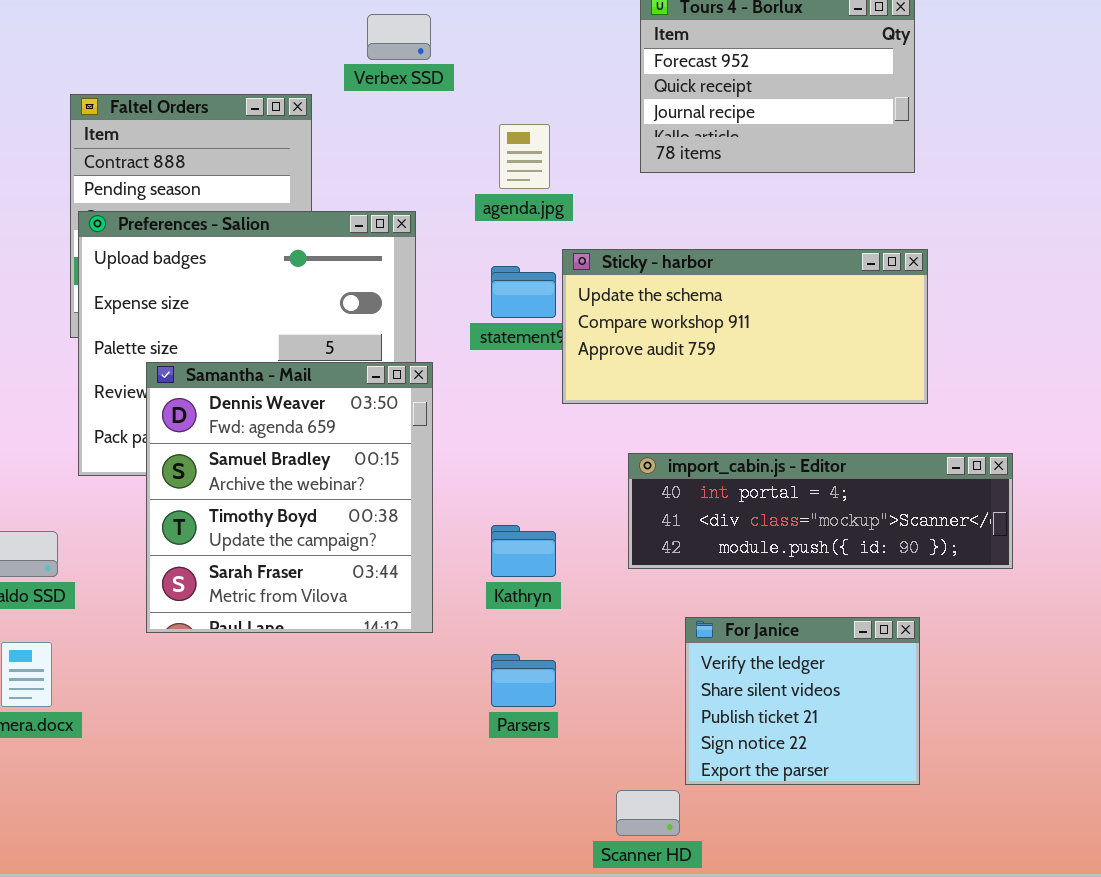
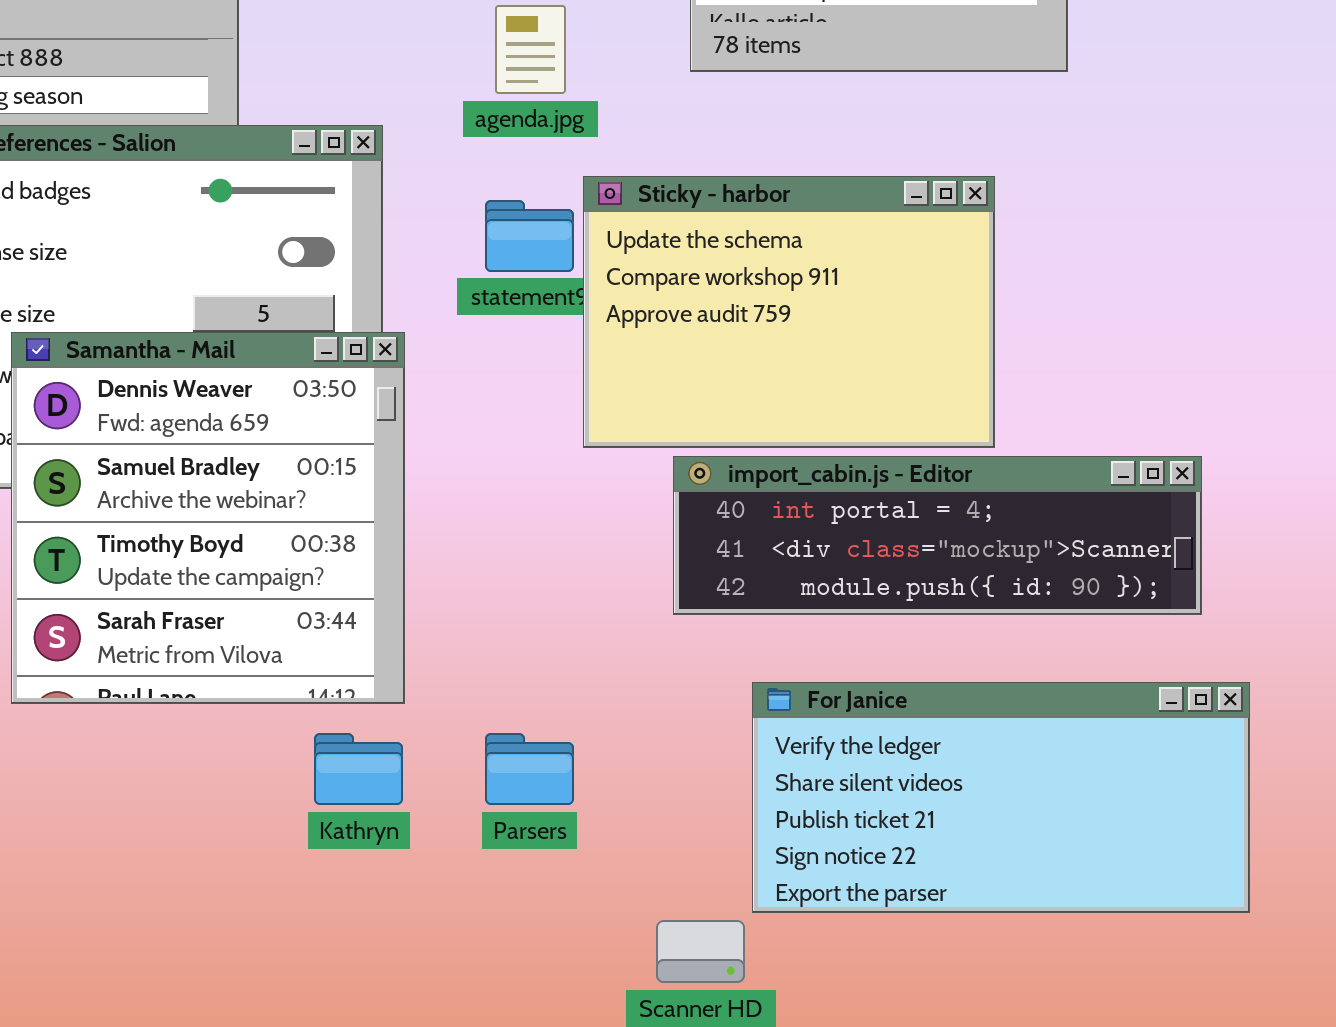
Sticky - harbor: [562,249,928,404] -> [583,176,995,448], resized
Kathryn: [491,525,556,577] -> [314,733,403,805], moved
For Janice: [685,617,920,785] -> [752,682,1250,913], resized

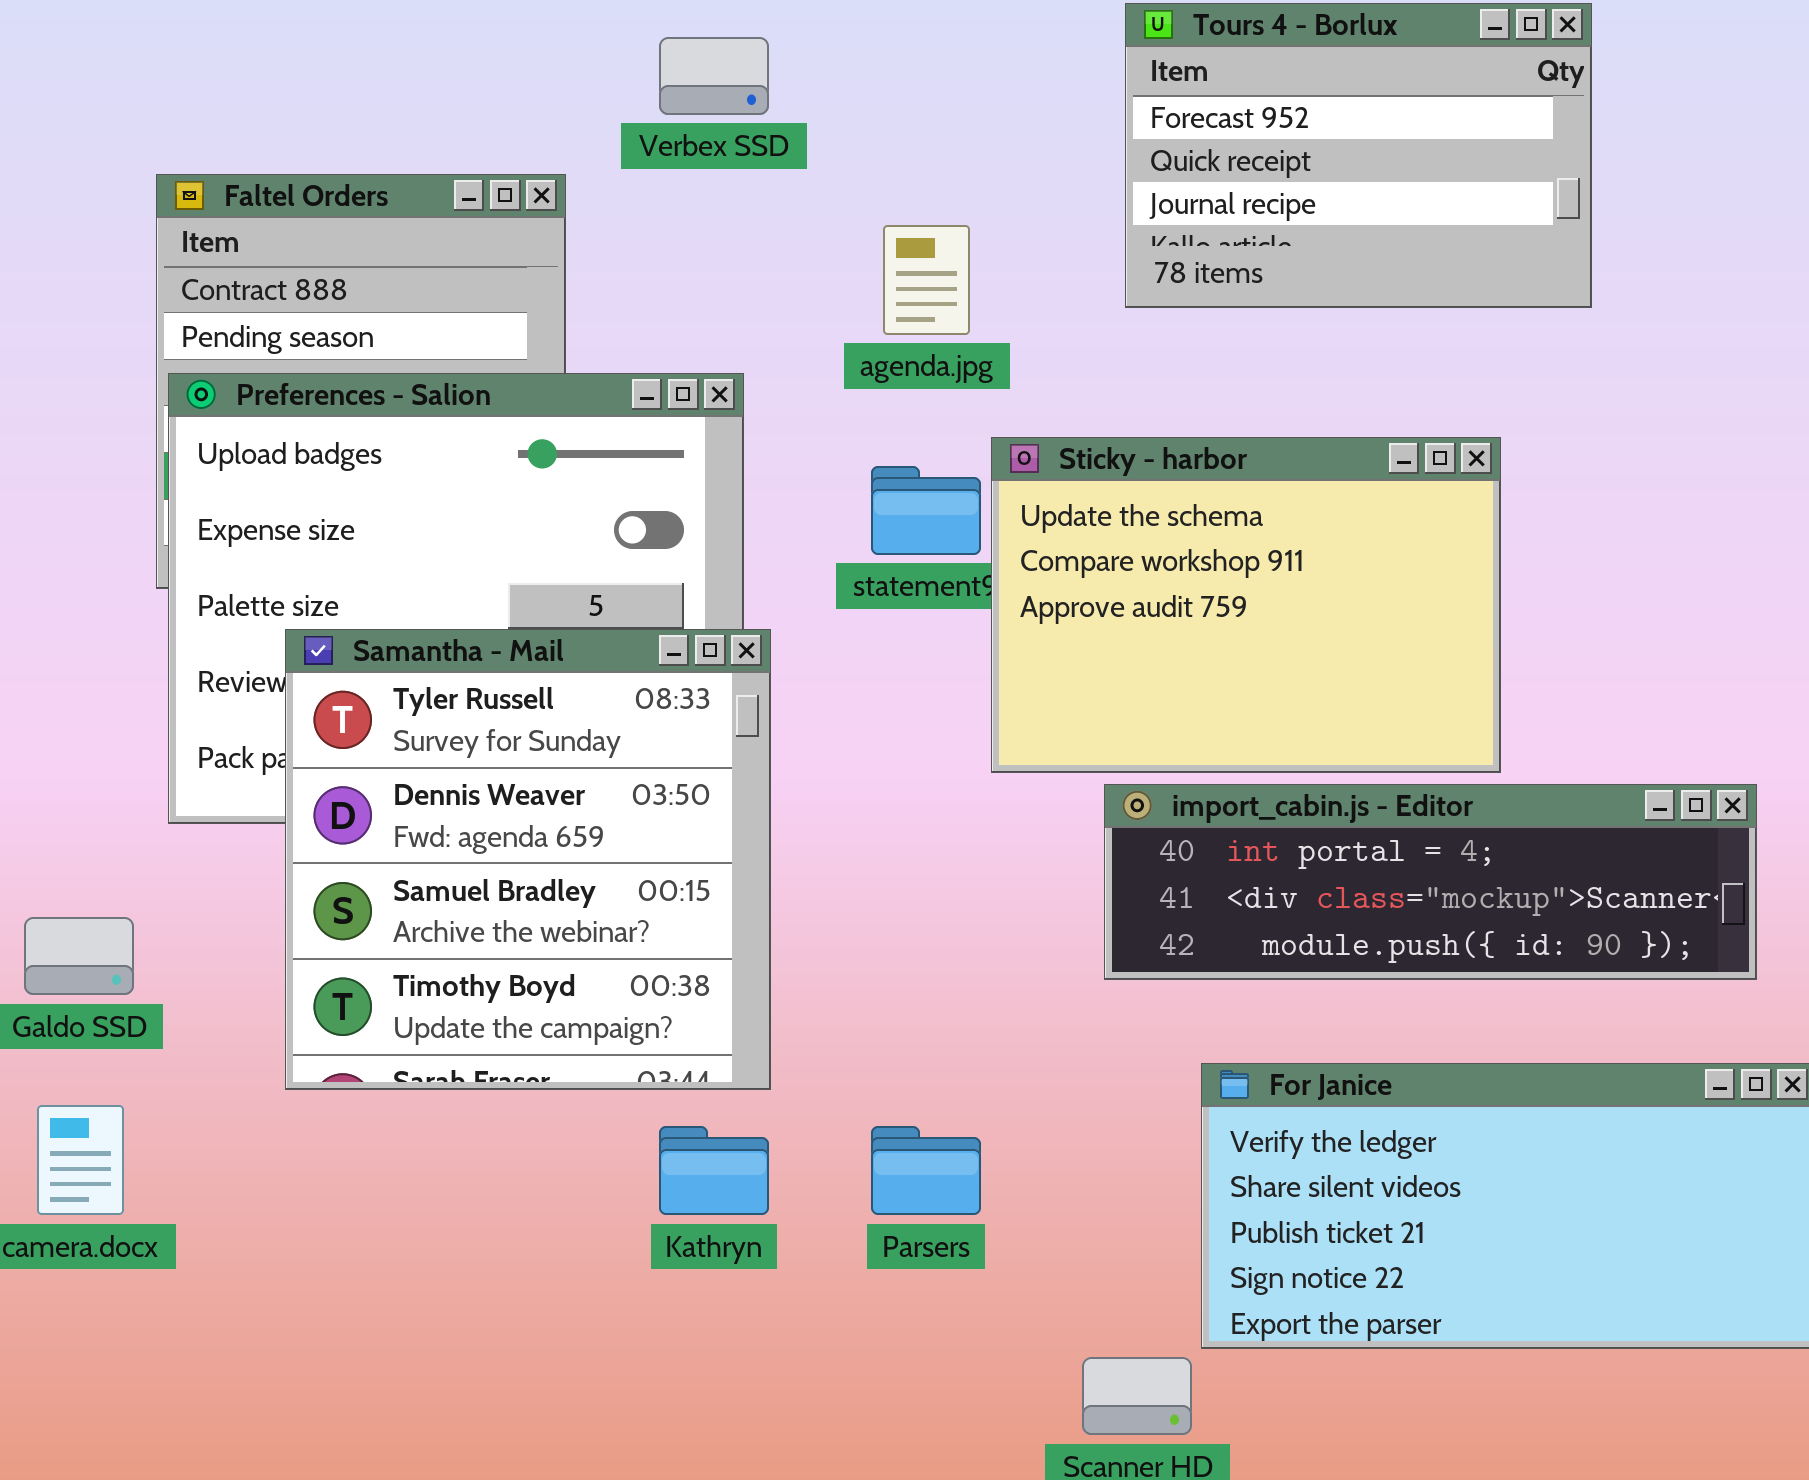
Samantha - Mail: [11,332,405,704] -> [285,629,771,1090], scrolled up 1 row

